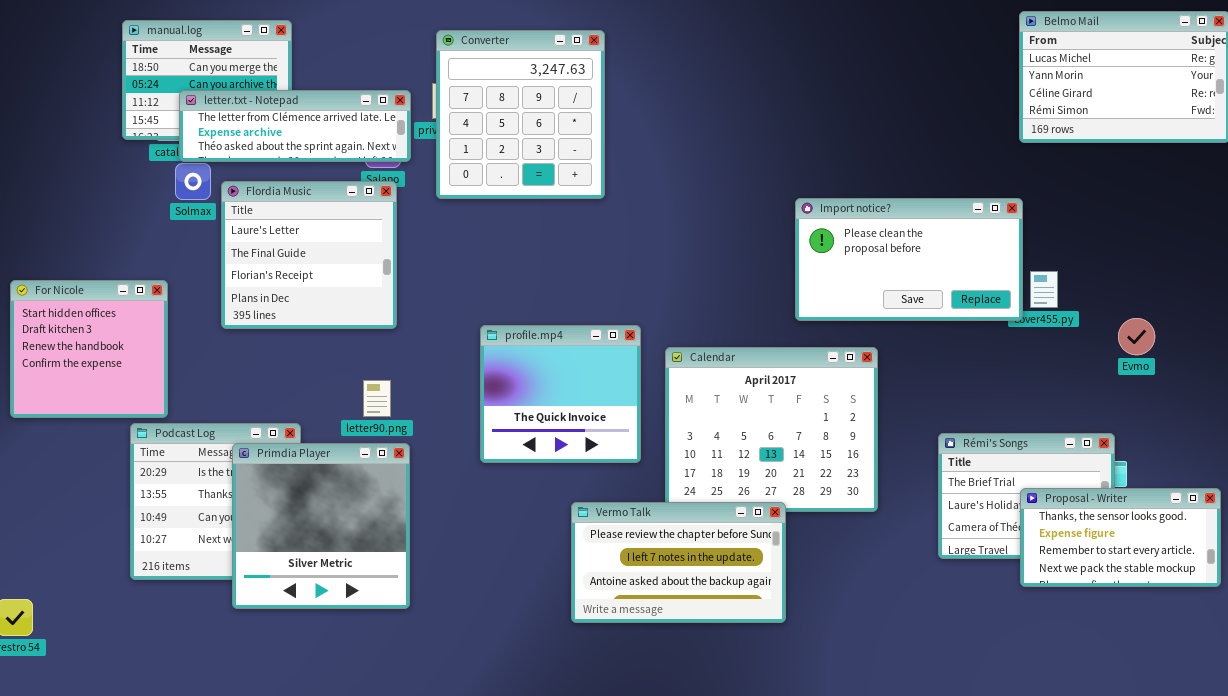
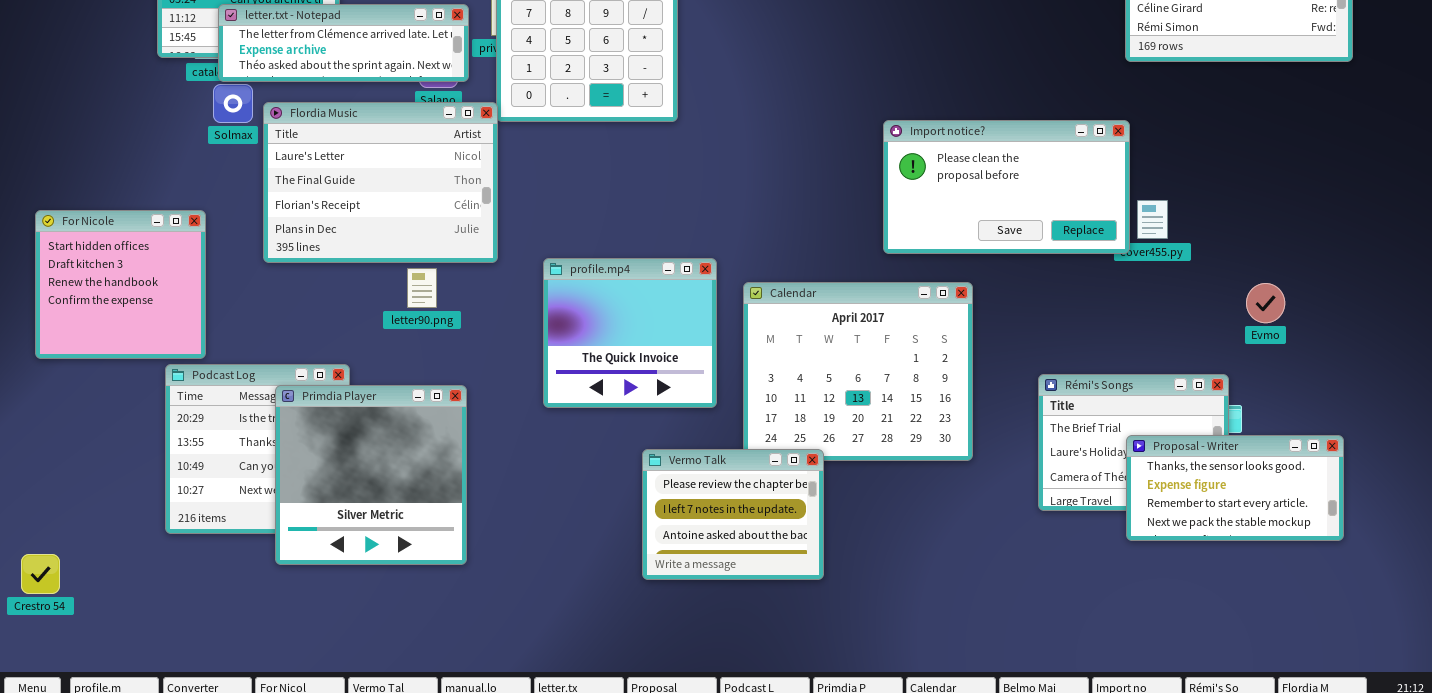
Flordia Music: [221,181,397,329] -> [263,102,498,263], resized
Evmo: [1118,318,1155,355] -> [1246,283,1285,323], moved
letter90.png: [363,380,391,417] -> [407,268,437,308], moved
Vermo Talk: [571,502,786,623] -> [642,449,824,580], resized

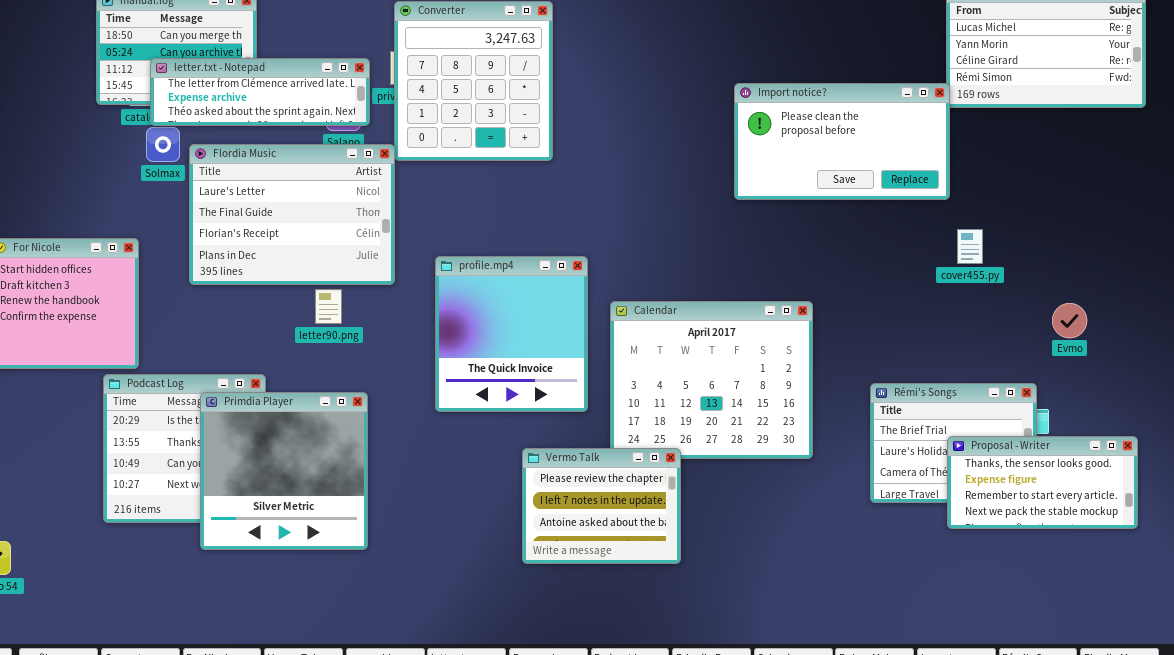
Import notice?: [883,120,1130,254] -> [734,83,950,200], moved
profile.mp4: [543,258,717,408] -> [435,256,588,412], resized

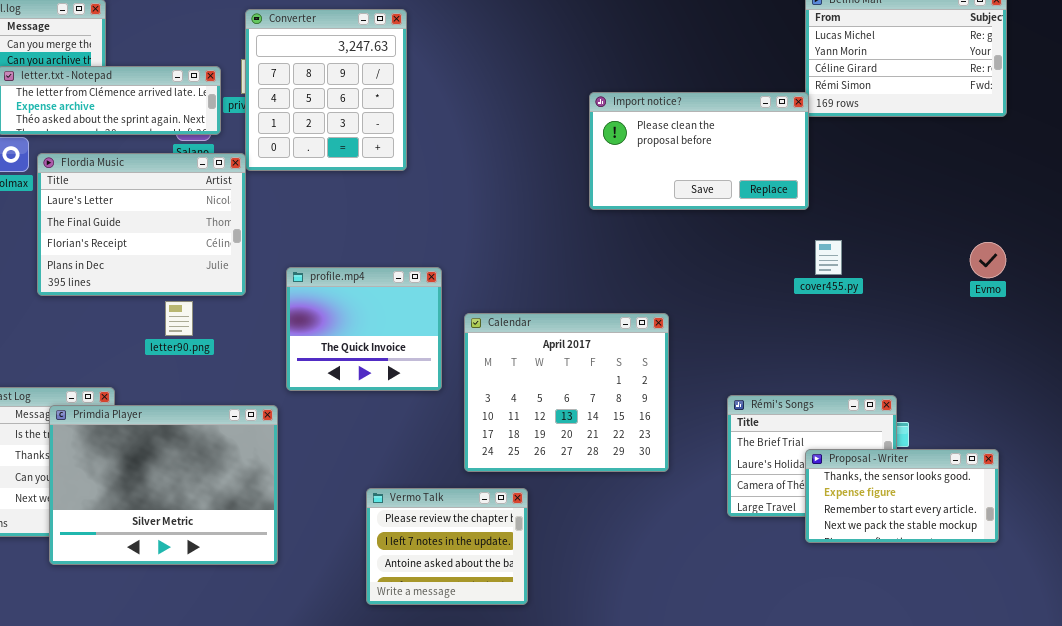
profile.mp4: [435,256,588,412] -> [286,267,442,391], resized
Evmo: [1052,303,1087,338] -> [970,242,1006,278], moved
Primdia Player: [200,392,368,550] -> [49,405,278,565], resized
Vermo Talk: [522,448,681,564] -> [366,488,528,605], moved

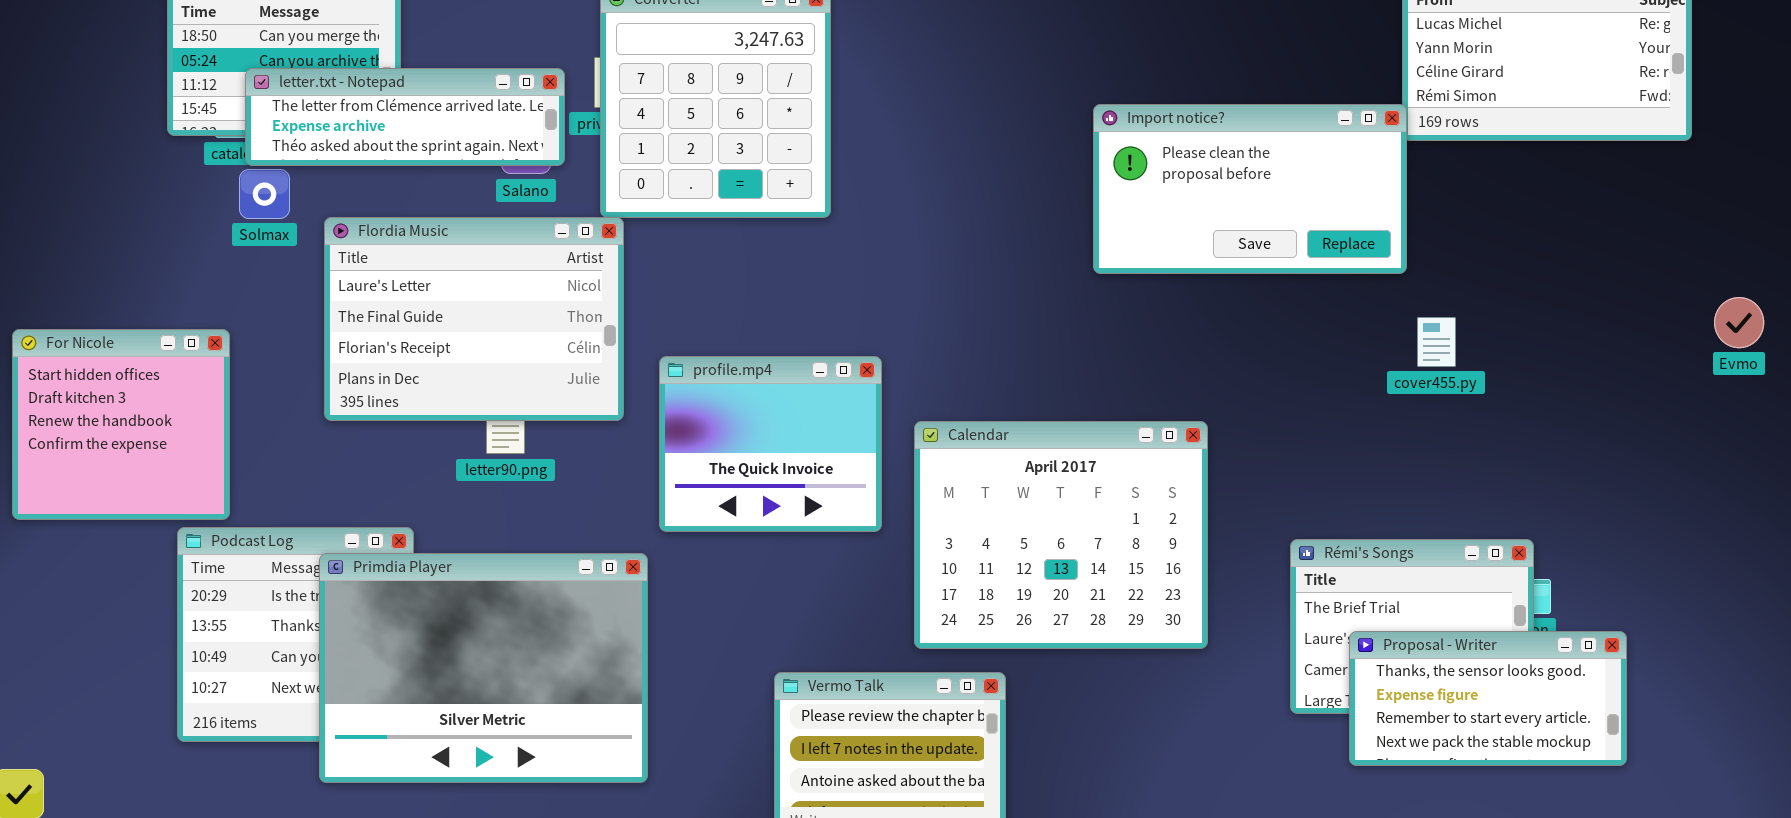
Flordia Music: [37,153,246,296] -> [324,217,624,421], moved
Evmo: [970,242,1006,278] -> [1714,297,1764,348], moved
Proposal - Writer: [805,449,999,543] -> [1349,631,1627,766], moved

